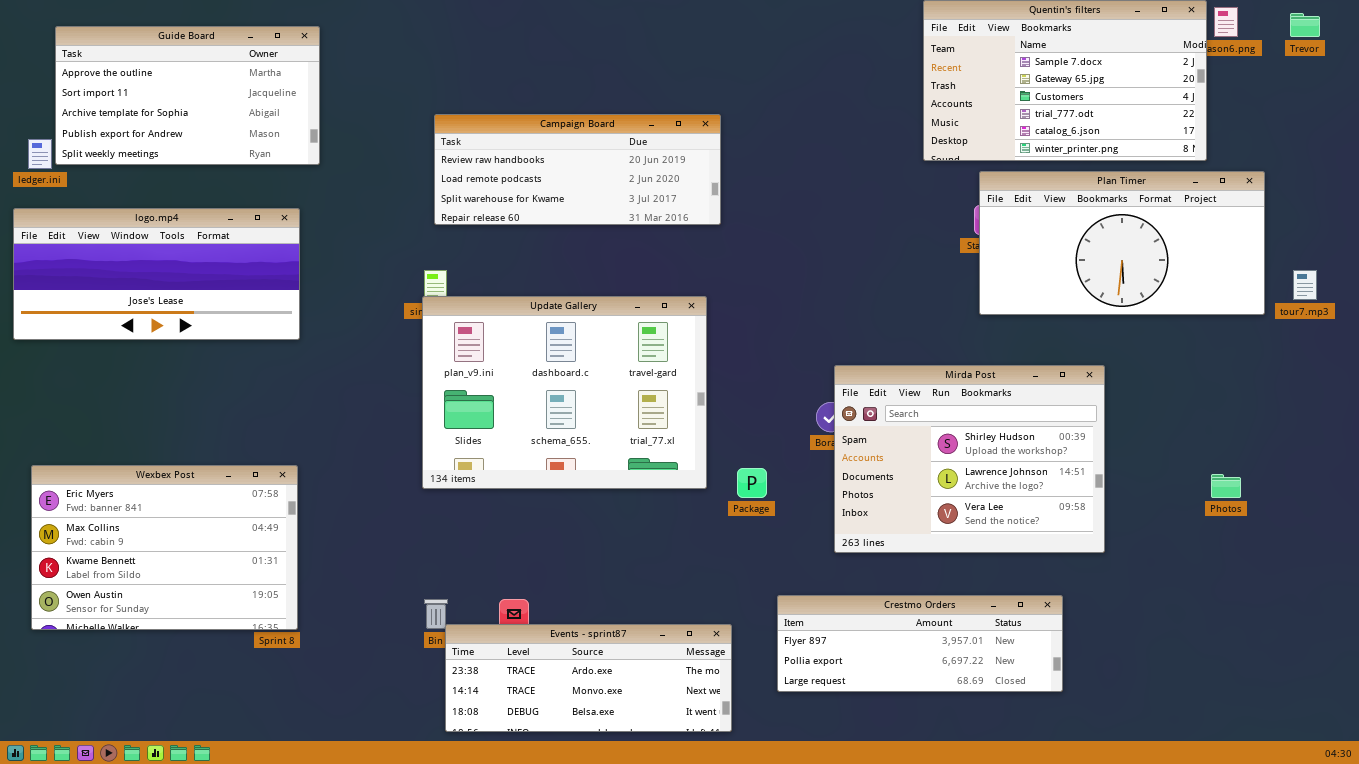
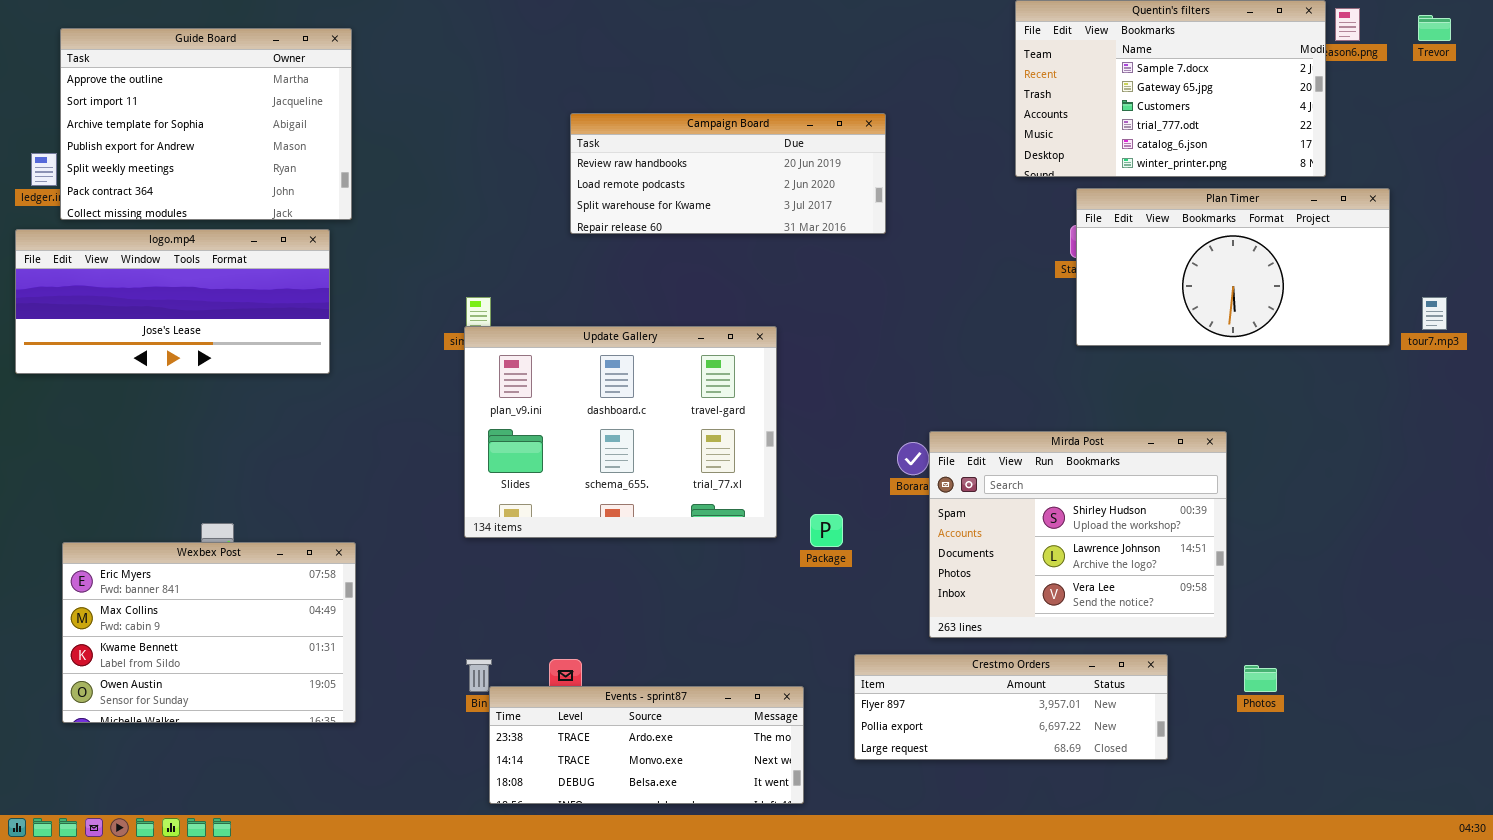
Guide Board: [55,26,320,165] -> [60,28,352,220], resized
Campaign Board: [434,114,721,225] -> [570,113,886,234], moved
Mirda Post: [834,365,1105,553] -> [929,431,1227,638], moved
Wexbex Post: [31,465,298,630] -> [62,542,356,723], moved
Photos: [1211,474,1241,498] -> [1244,665,1277,692], moved

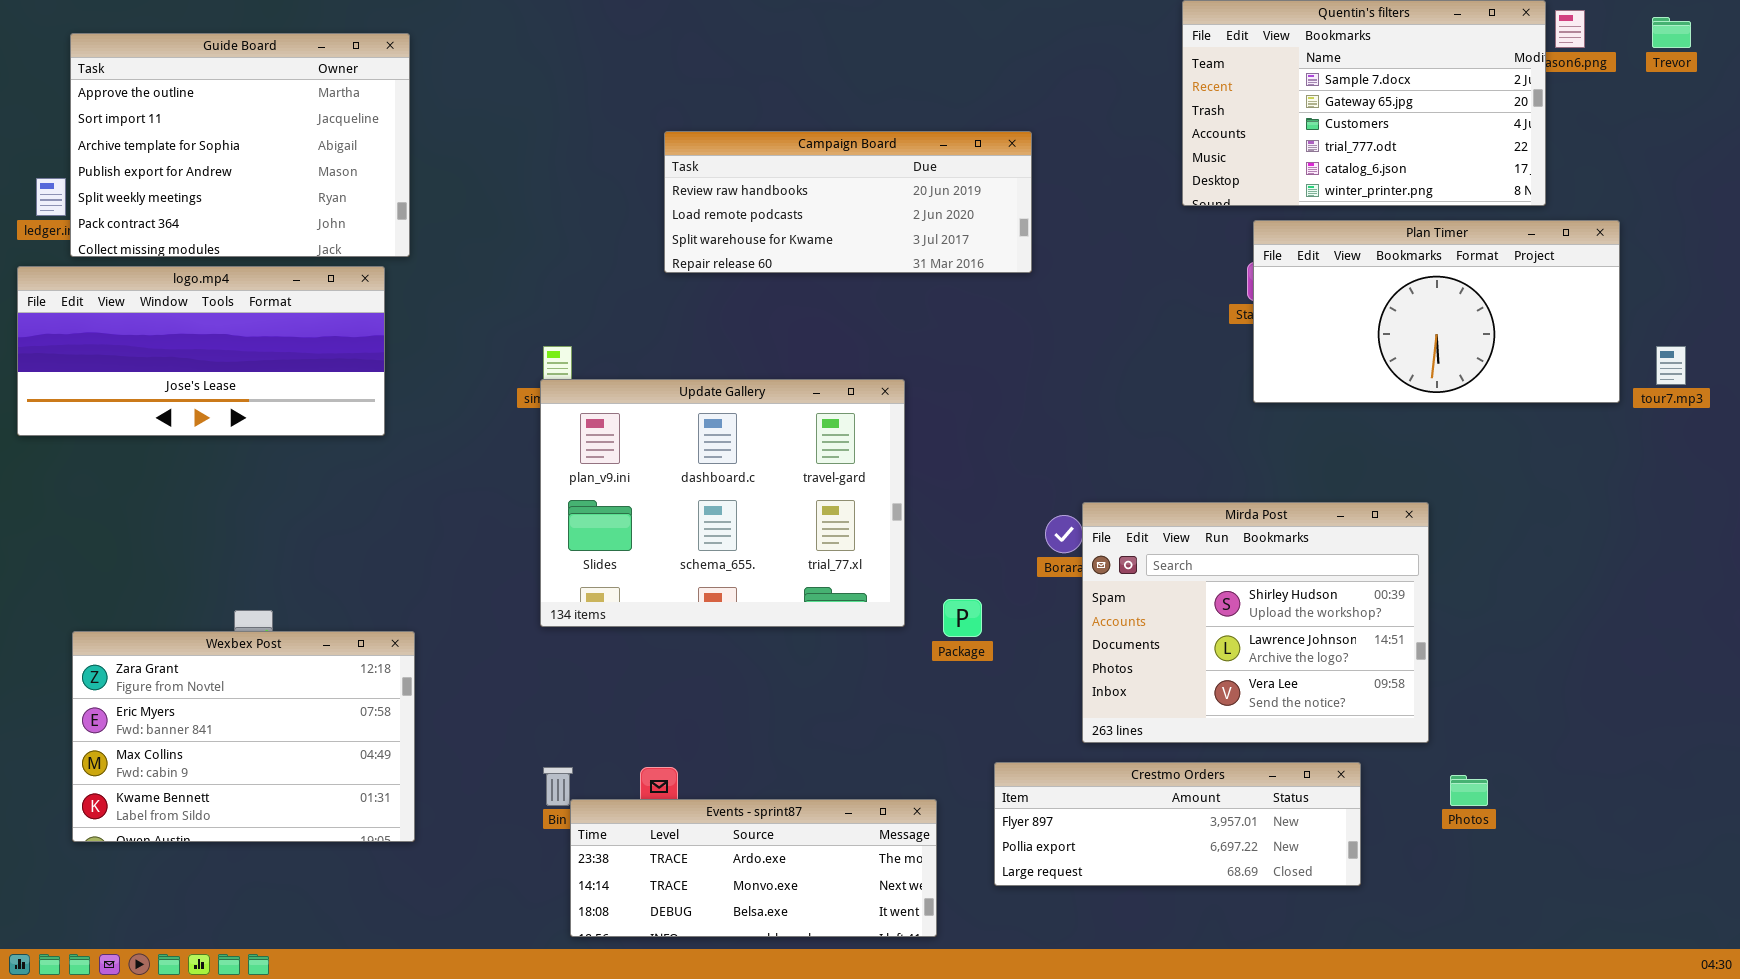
Wexbex Post: [62,542,356,723] -> [72,631,415,842], scrolled up 1 row

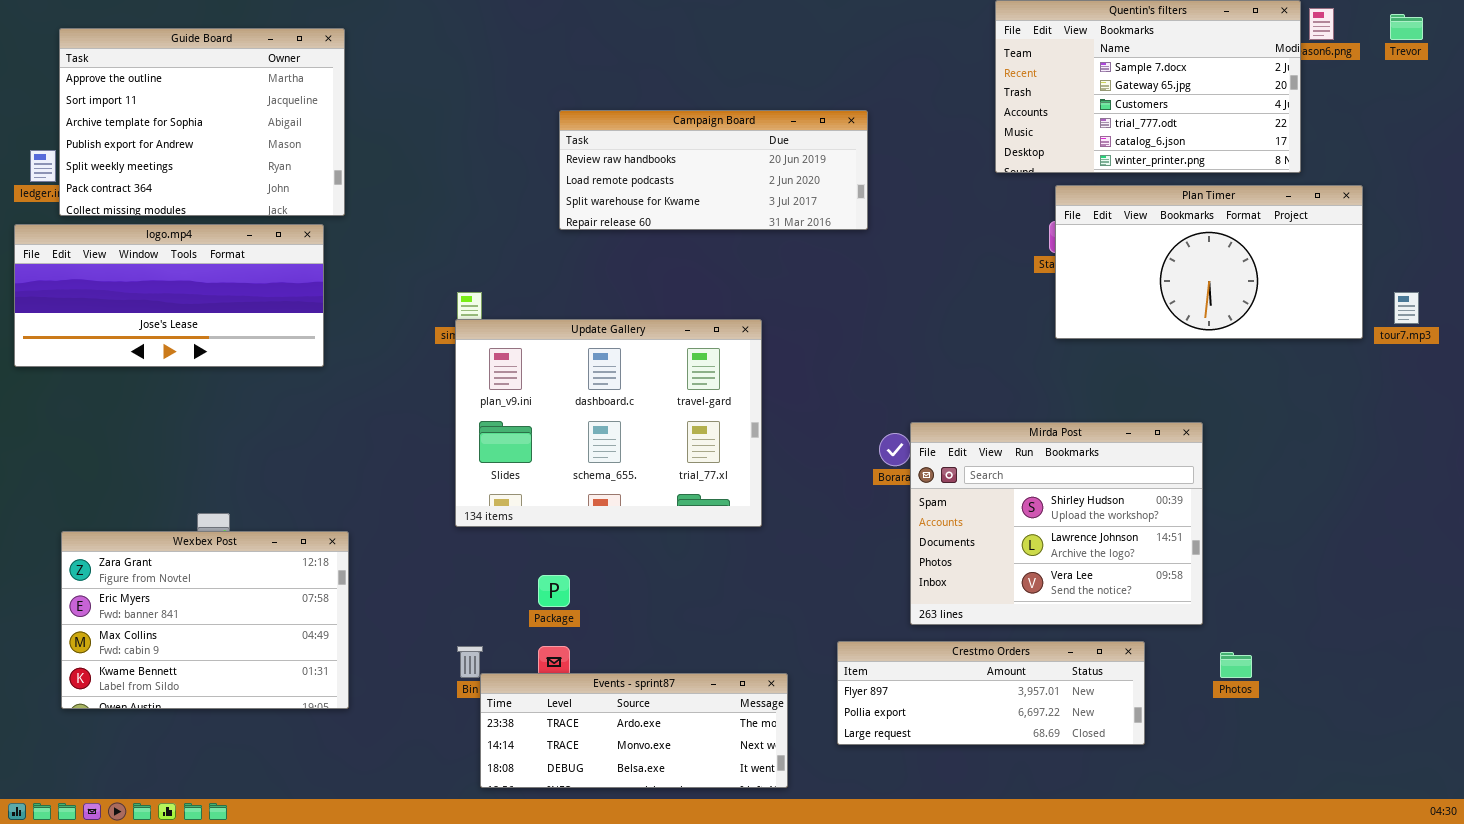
Package: [943,599,982,637] -> [538,575,570,607], moved

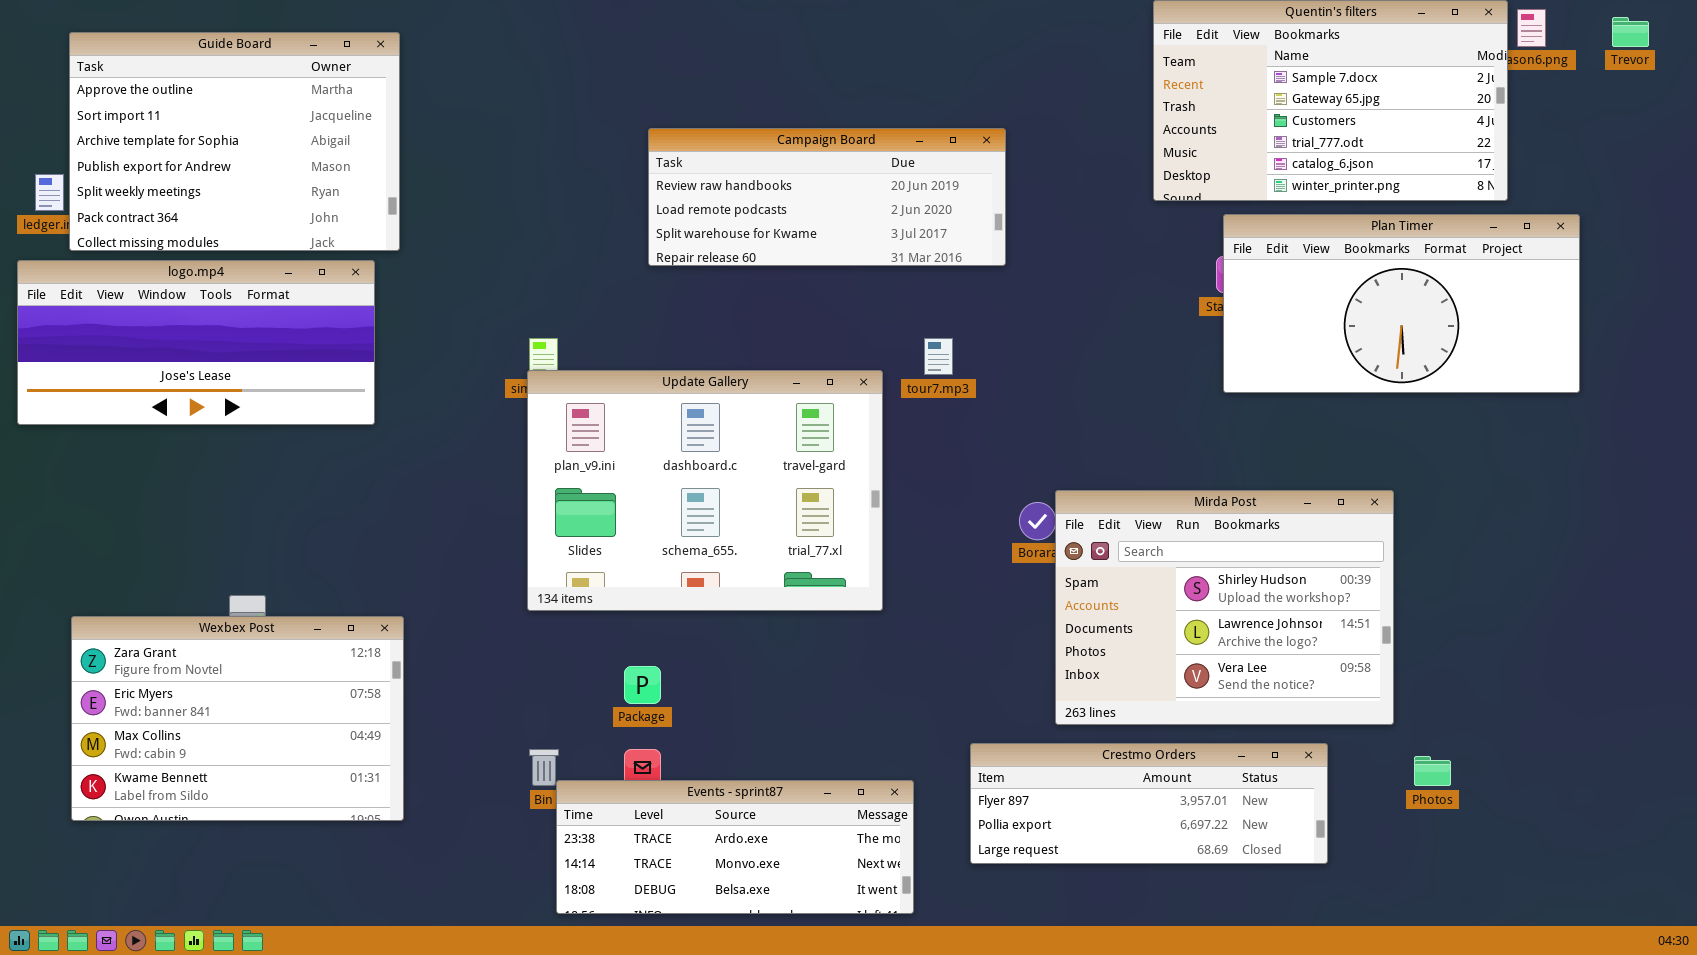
tour7.mp3: [1394,292,1419,324] -> [924,338,953,375], moved

